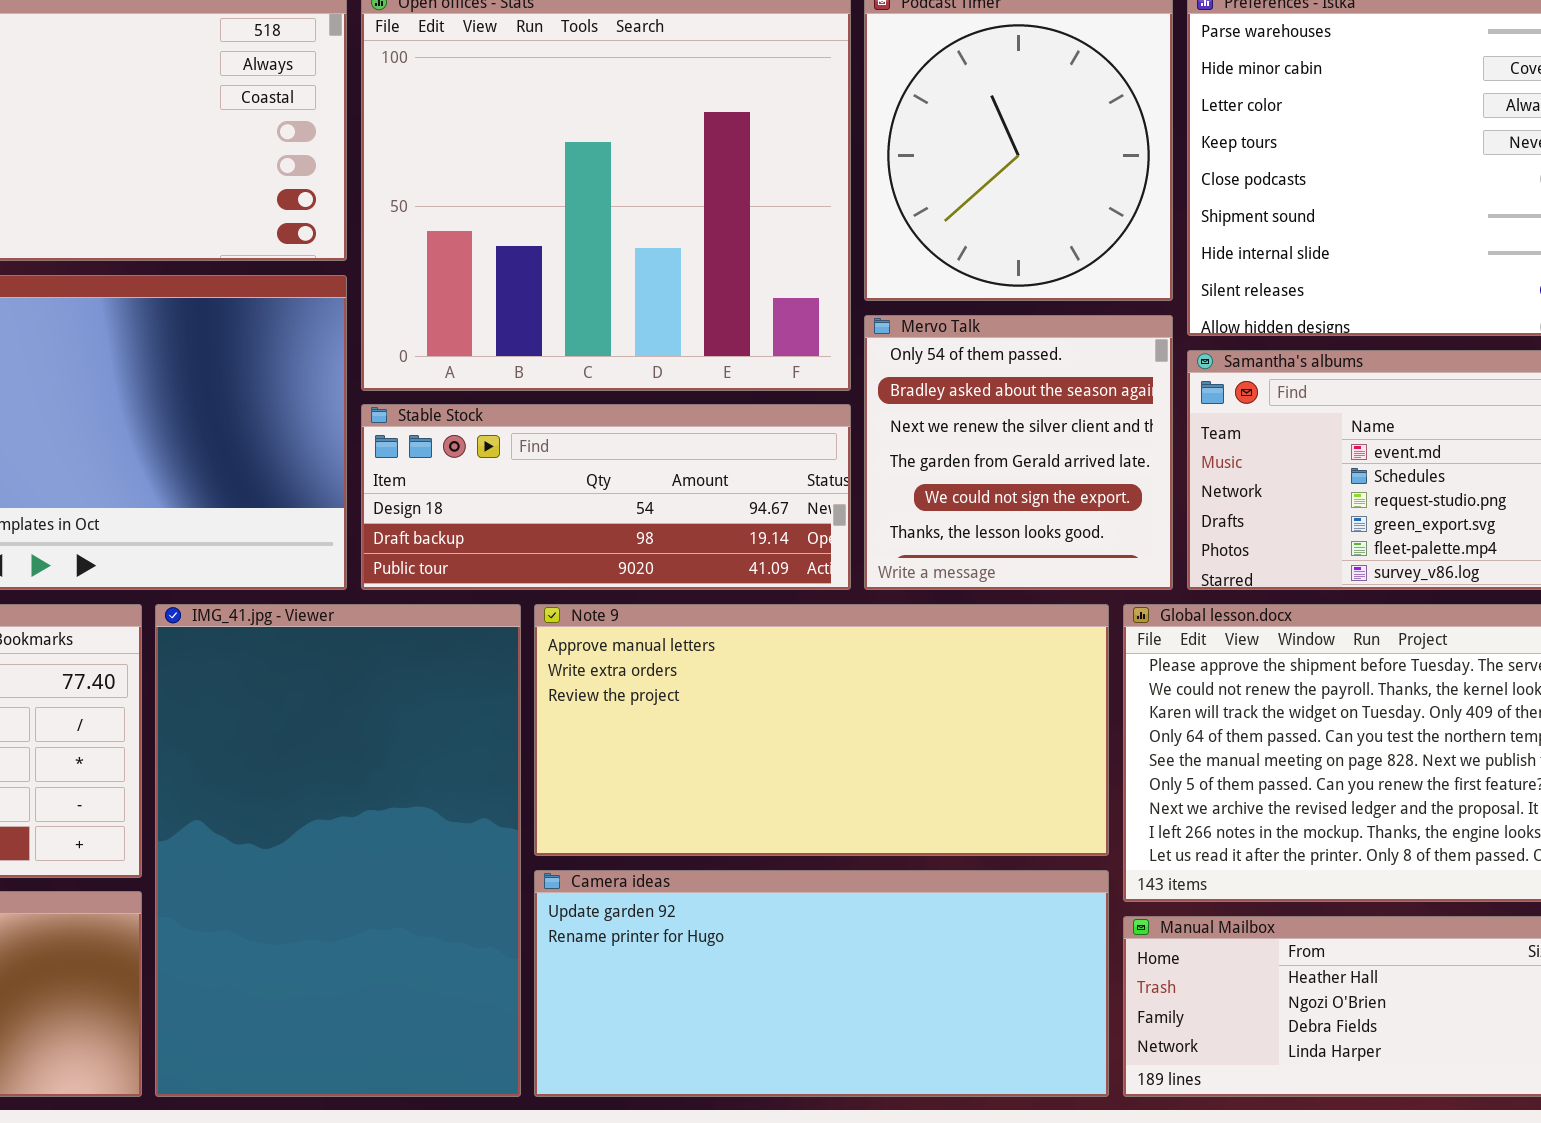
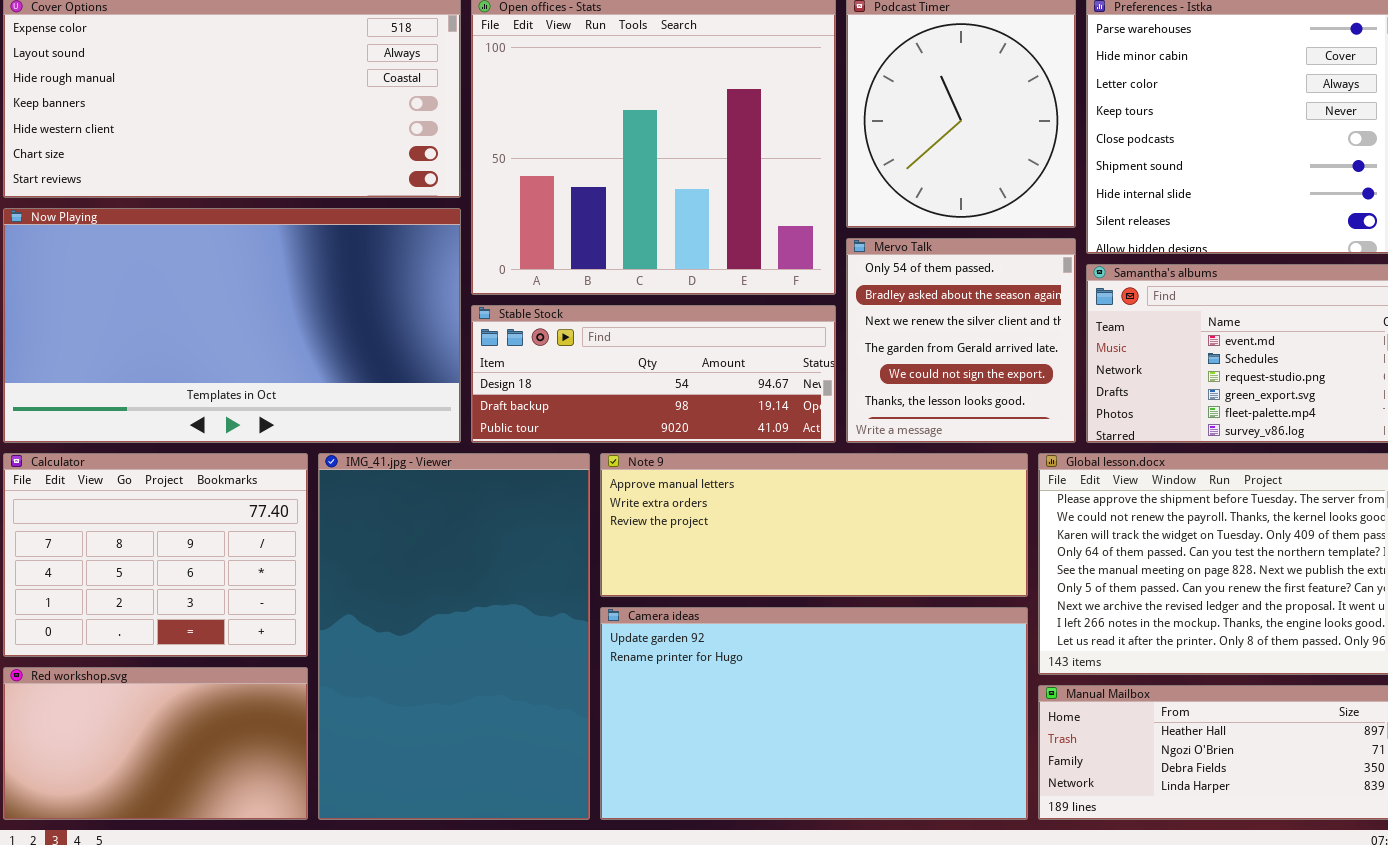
Note 9: [534,604,1109,856] -> [600,453,1028,597], resized
Camera ideas: [534,870,1109,1097] -> [600,607,1028,820], resized

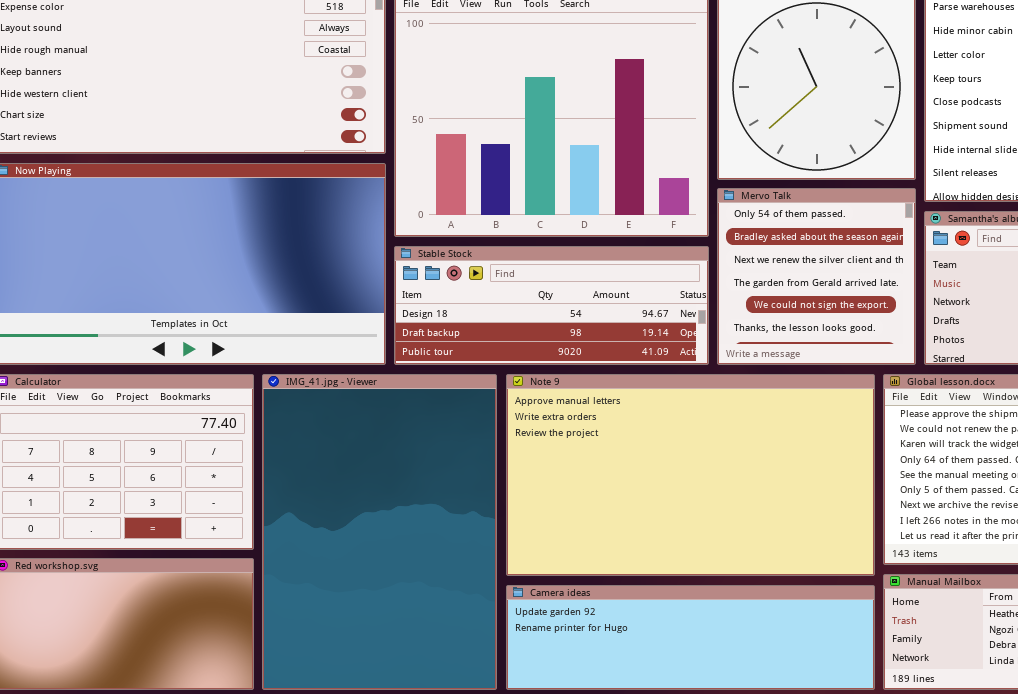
Note 9: [600,453,1028,597] -> [506,374,875,576], resized
Camera ideas: [600,607,1028,820] -> [506,585,875,690], resized

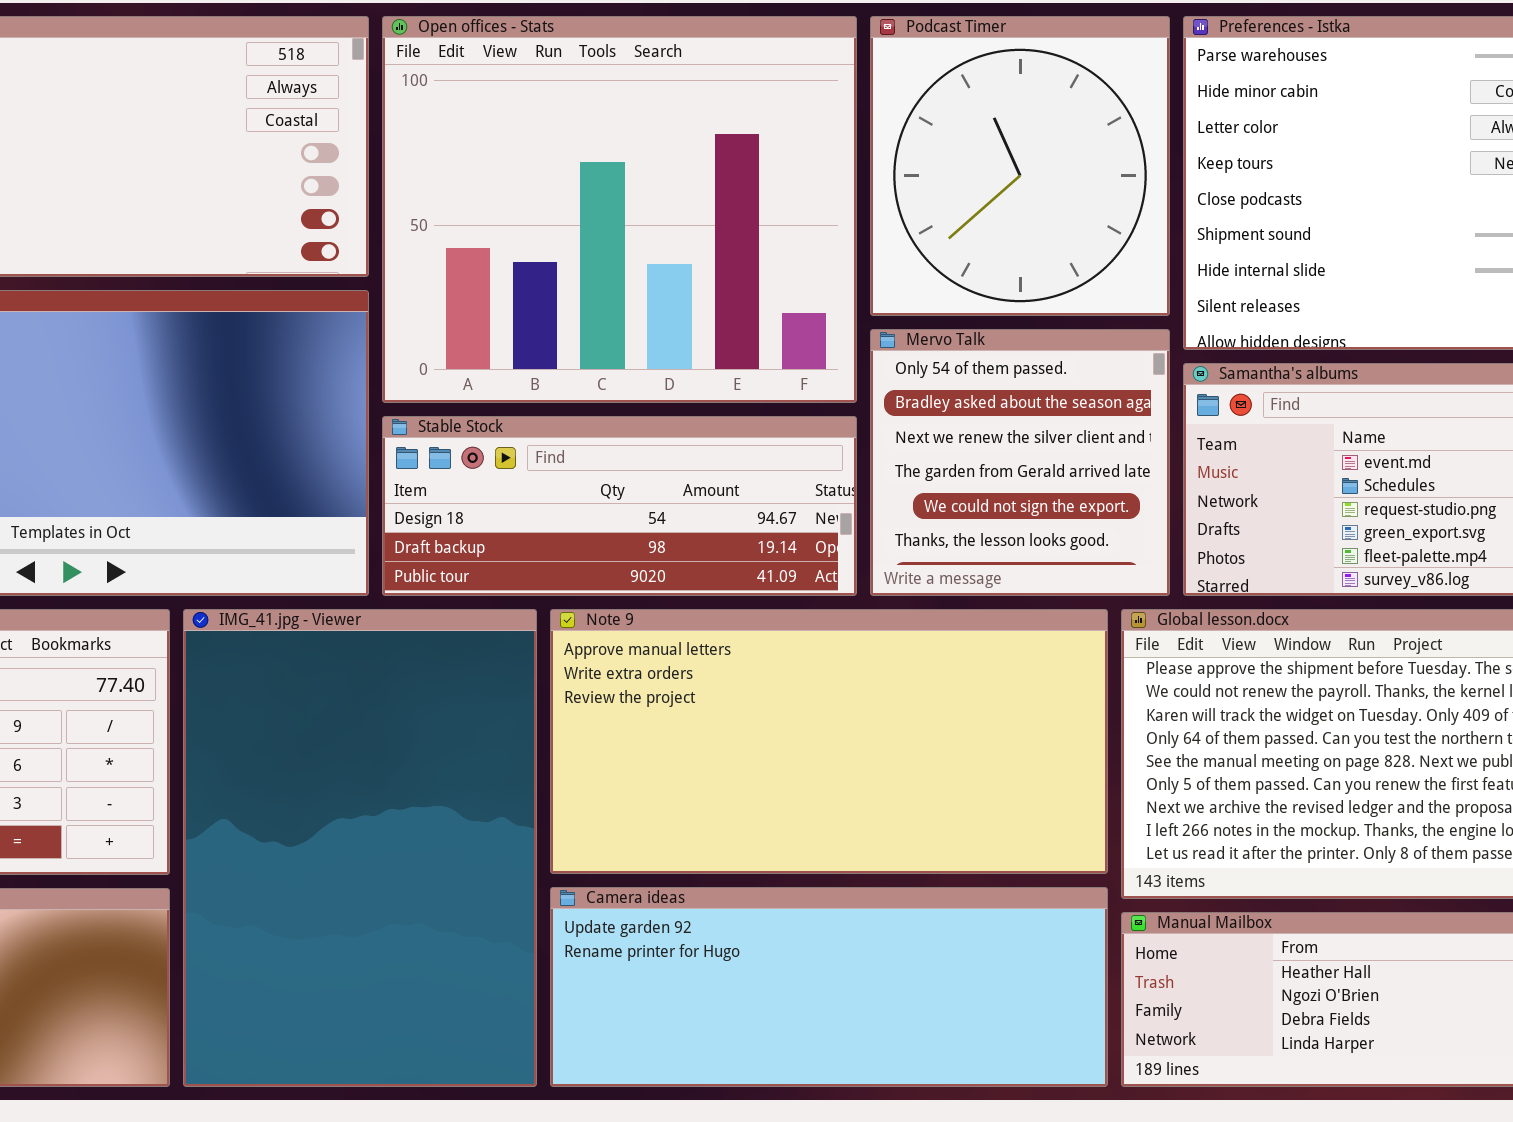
Note 9: [506,374,875,576] -> [550,609,1108,874], resized
Camera ideas: [506,585,875,690] -> [550,887,1108,1087], resized

